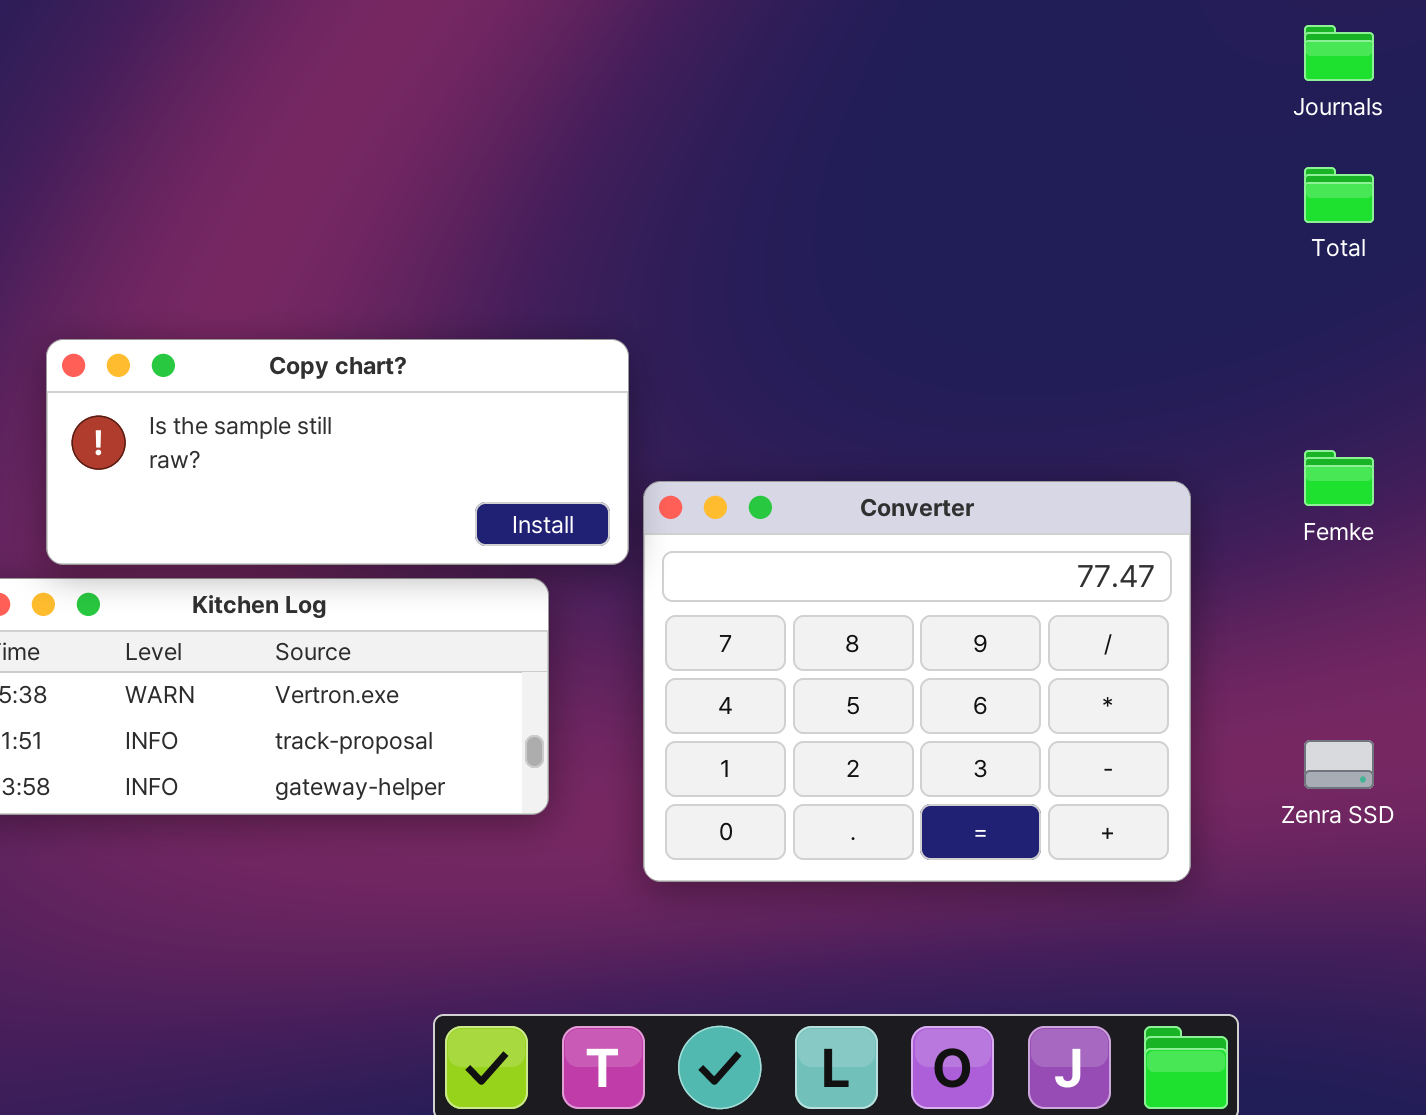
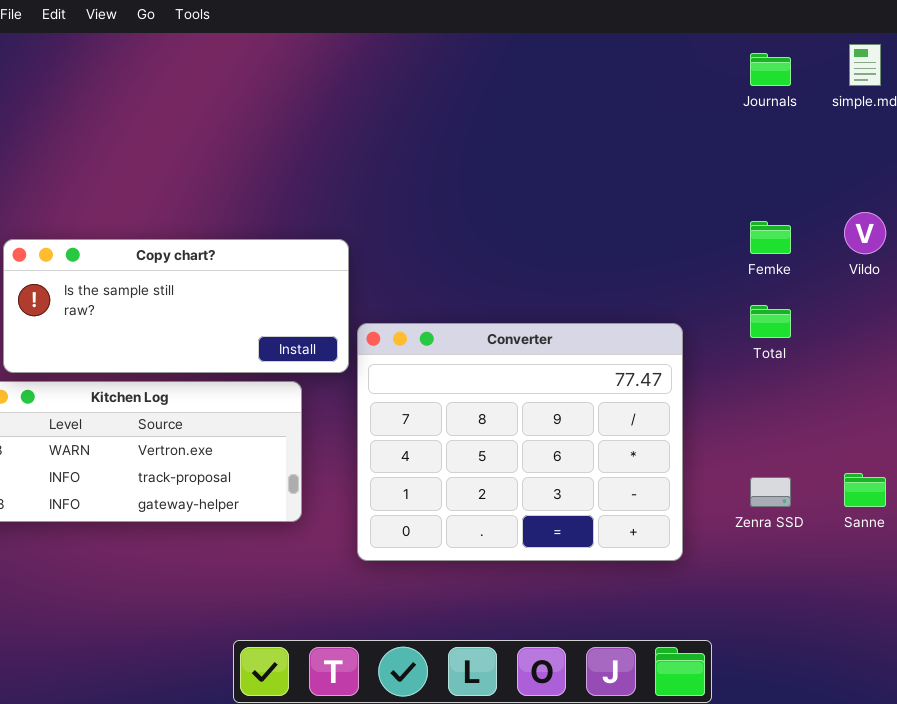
Total: [1304,167,1374,223] -> [750,305,791,338], moved
Femke: [1304,450,1374,506] -> [750,221,791,254], moved

